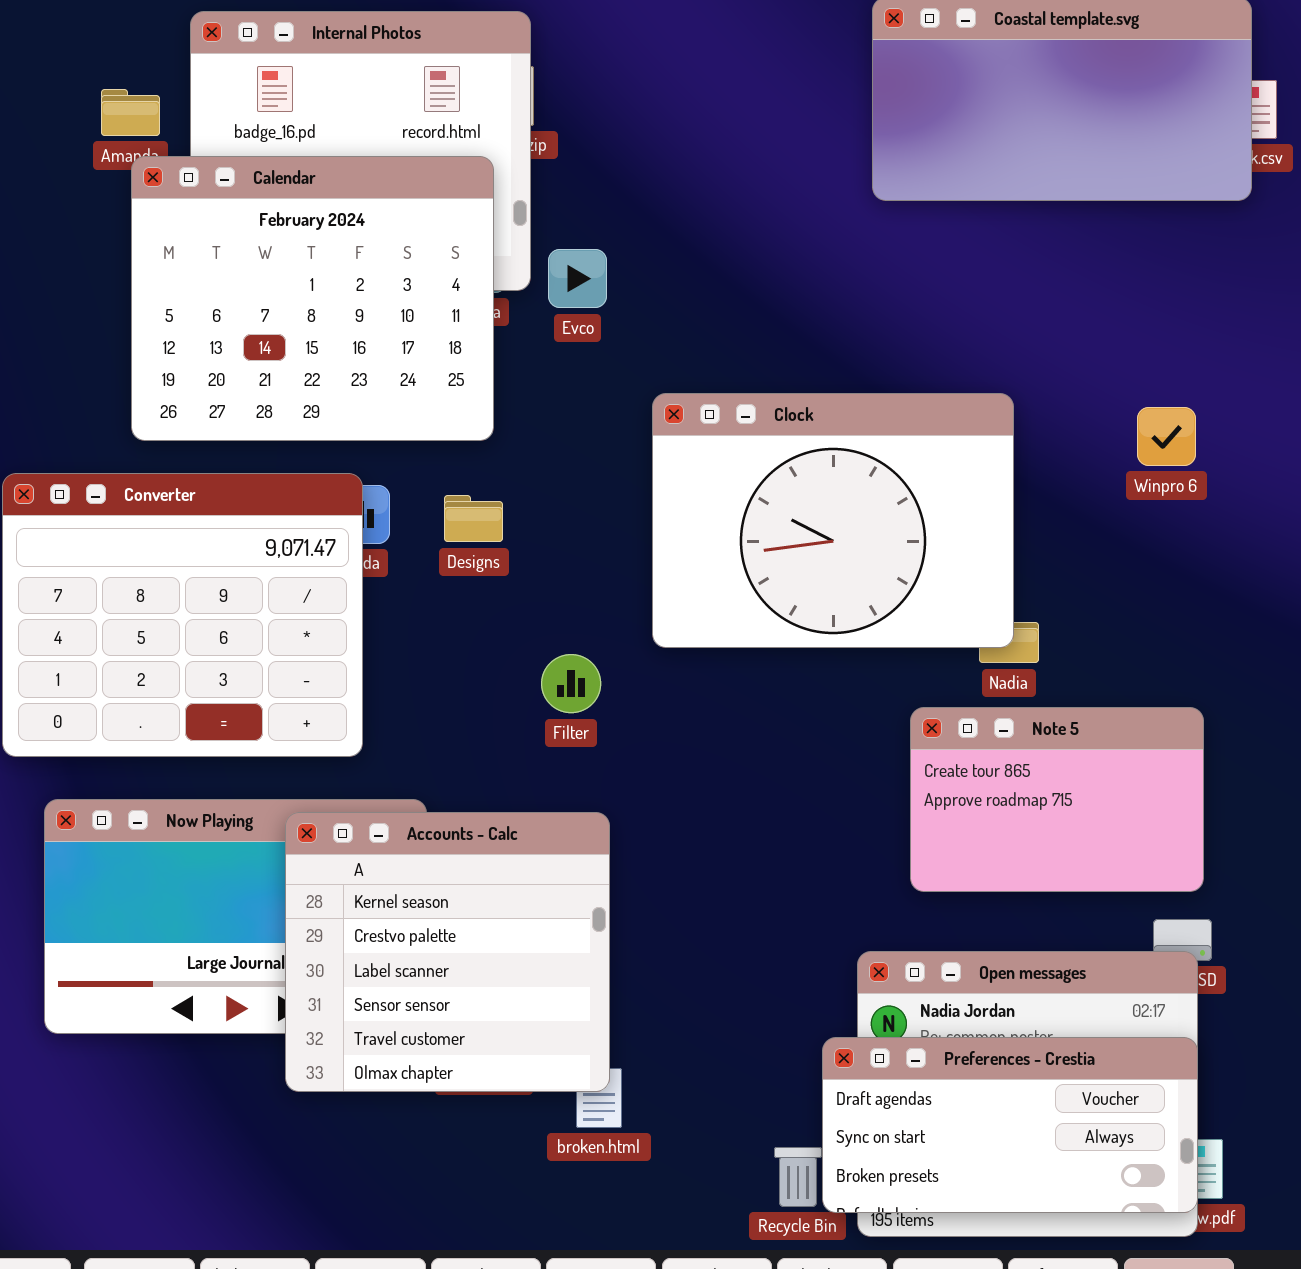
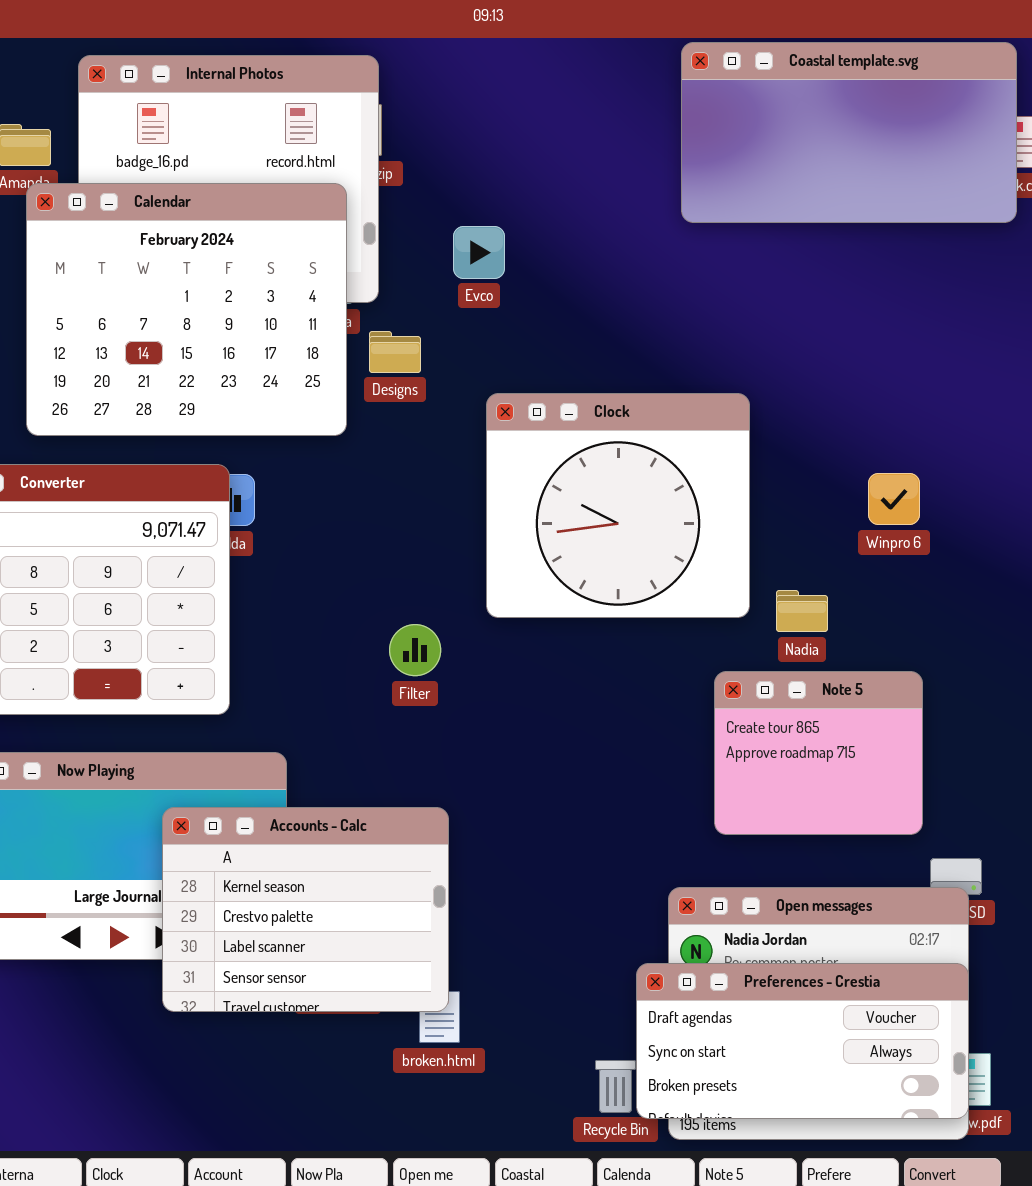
Evco: [548,249,607,308] -> [453,226,505,279], moved
Clock: [652,393,1014,648] -> [486,393,750,618], resized
Winpro 6: [1137,407,1196,466] -> [868,473,920,525], moved
Designs: [444,495,503,542] -> [369,331,421,373], moved
Note 5: [910,707,1204,892] -> [714,671,923,835], resized
Accounts - Calc: [285,812,610,1092] -> [162,807,449,1012], resized

